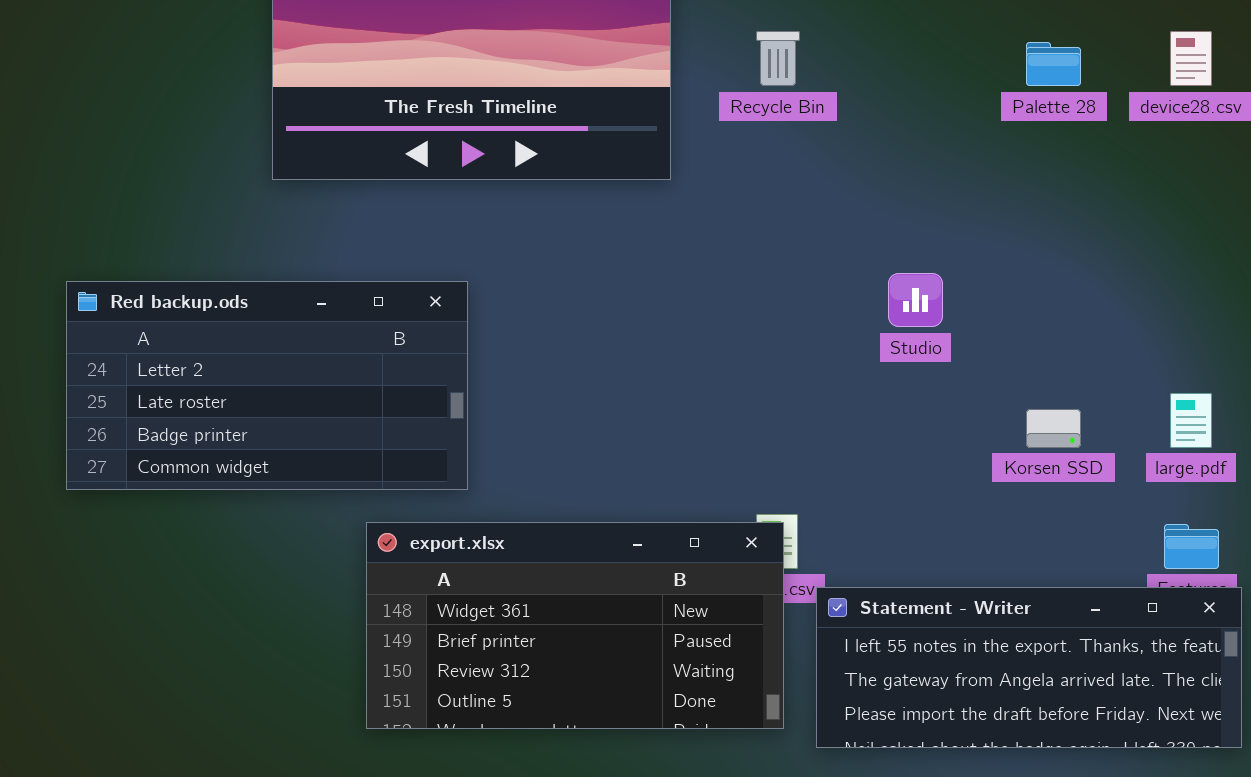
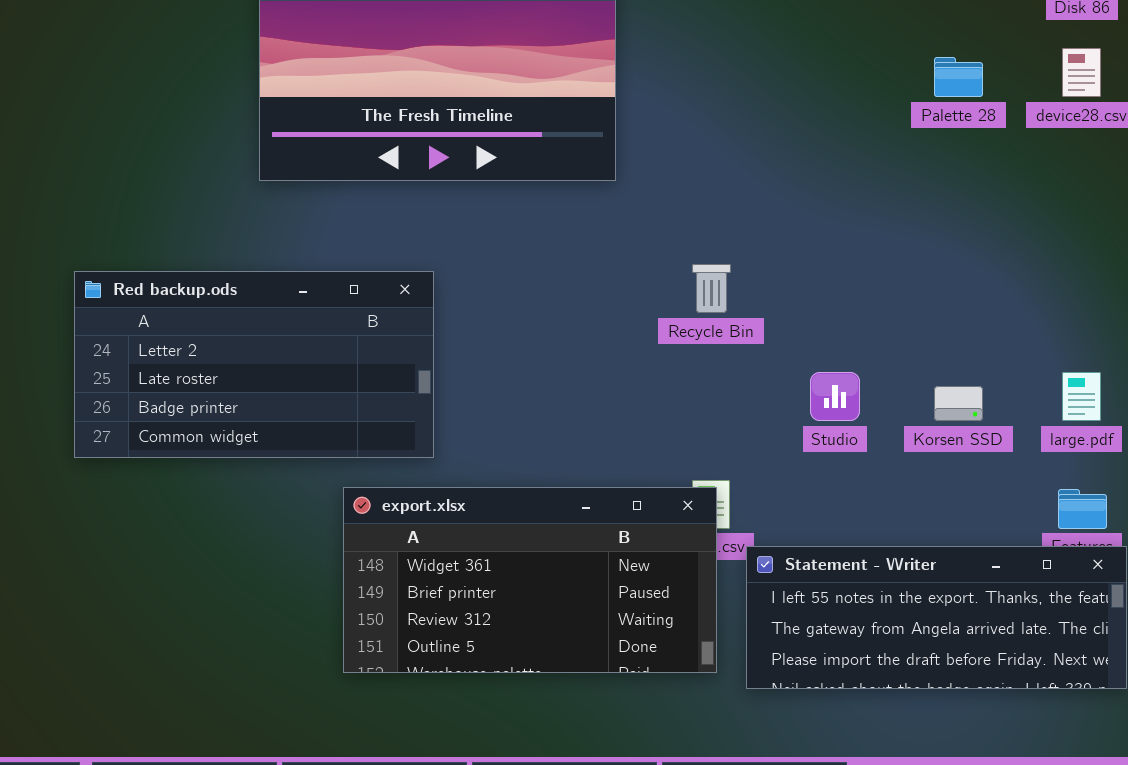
Recycle Bin: [756,31,800,86] -> [692,264,731,313], moved
Studio: [888,273,943,327] -> [810,372,860,421], moved

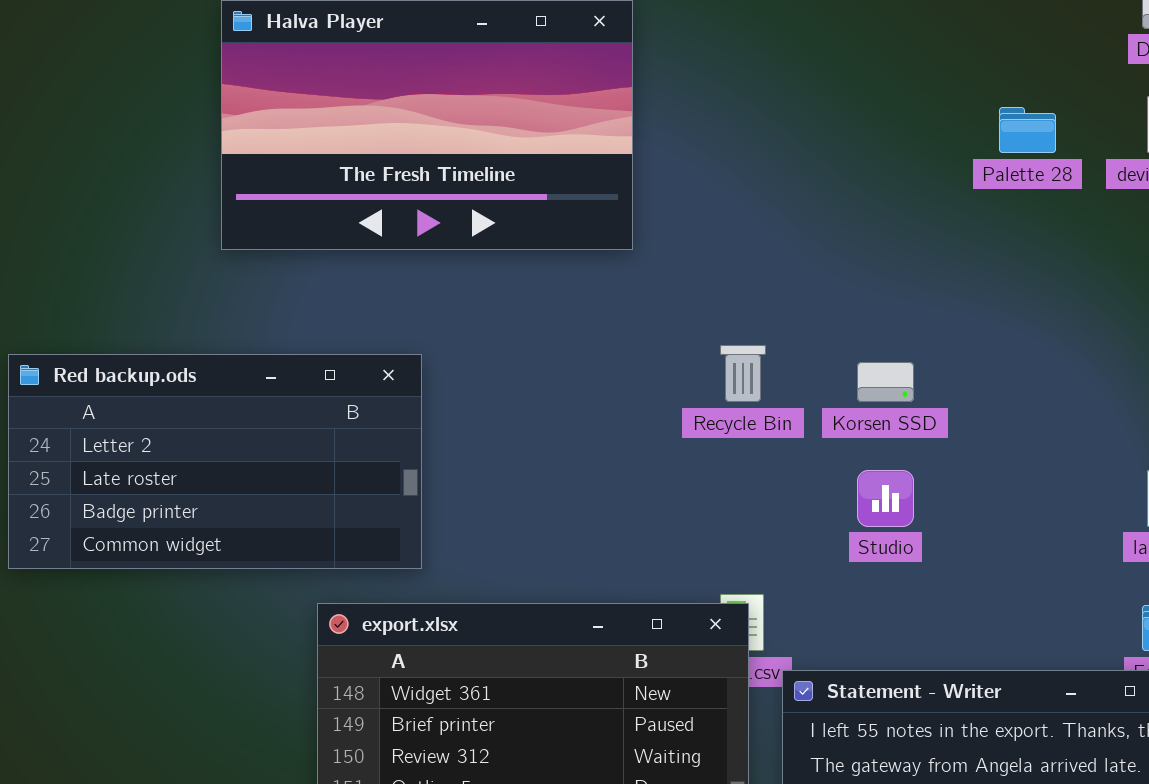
Korsen SSD: [934,386,983,421] -> [857,362,914,402], moved

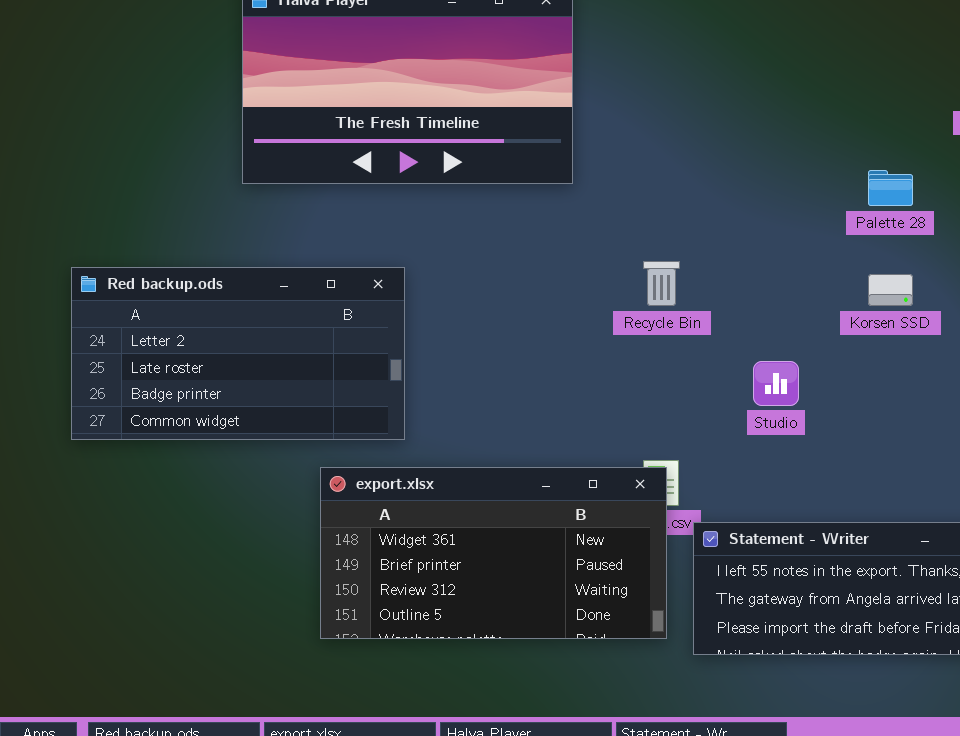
Palette 28: [999,107,1056,153] -> [868,170,913,206], moved
Korsen SSD: [857,362,914,402] -> [868,274,913,306], moved

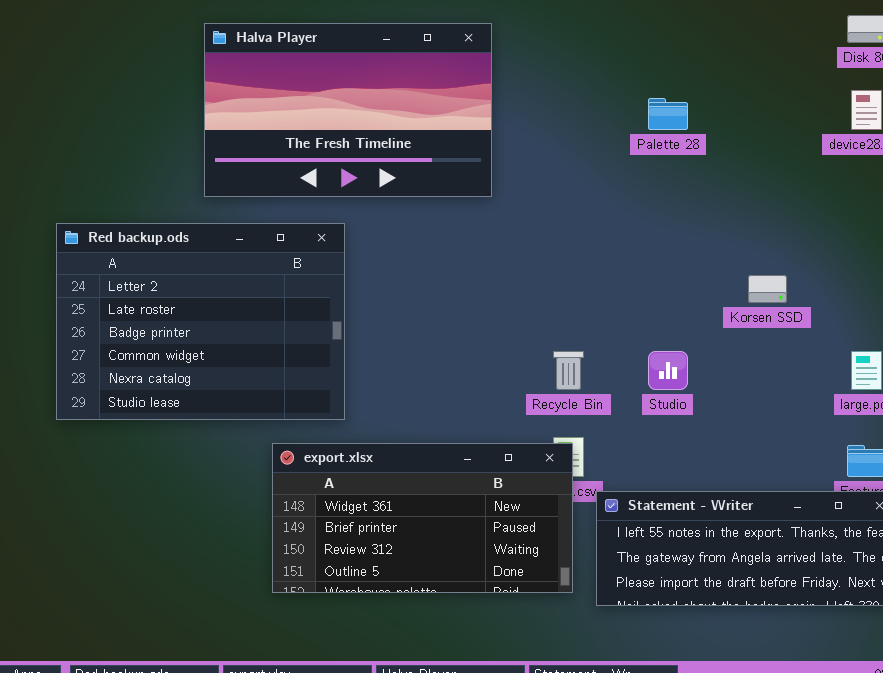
Palette 28: [868,170,913,206] -> [648,98,688,130], moved
Recycle Bin: [643,261,680,306] -> [553,351,584,390], moved
Red backup.ods: [71,267,405,440] -> [56,223,345,420], resized

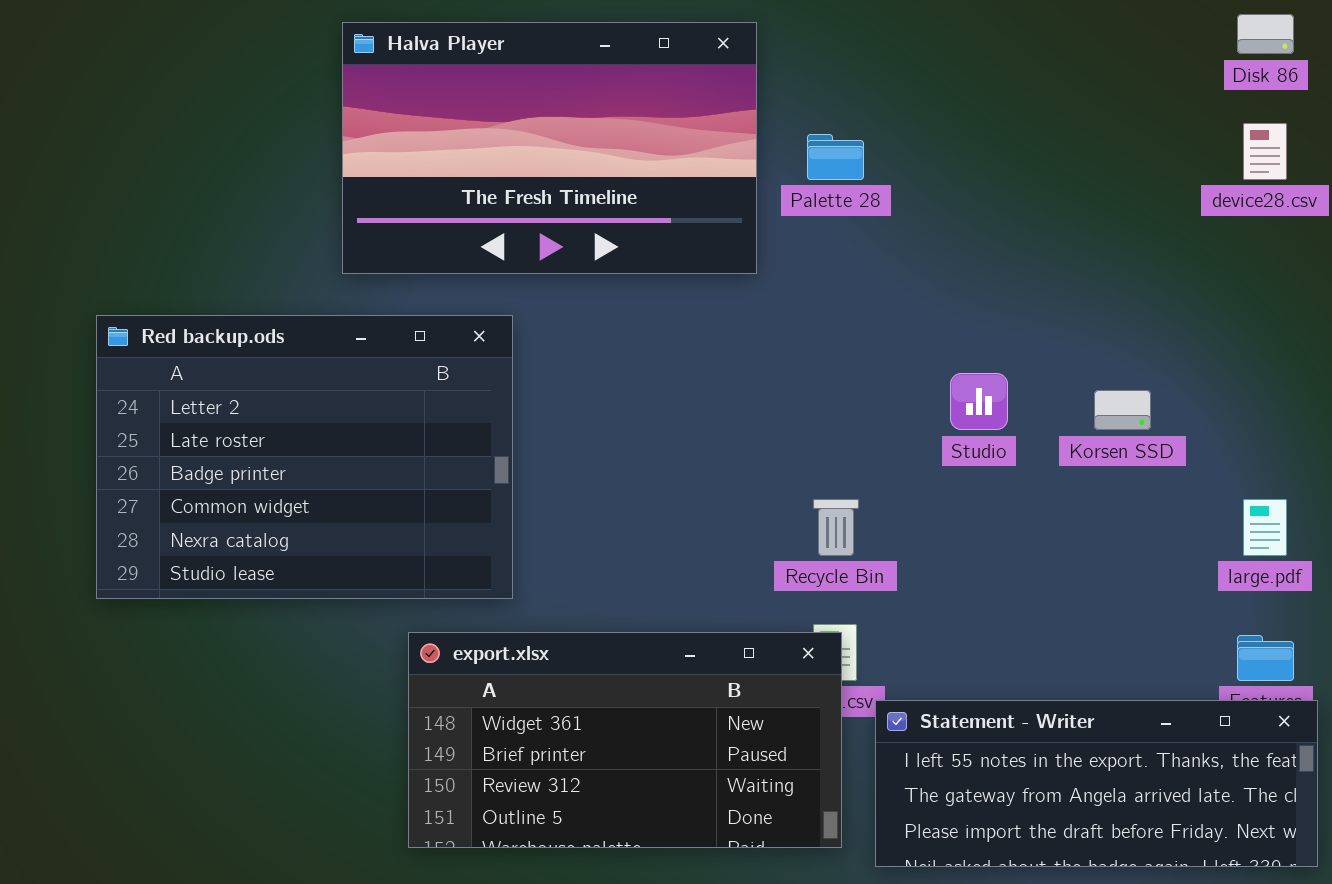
Halva Player: [204,23,492,197] -> [342,22,757,274], moved
Palette 28: [648,98,688,130] -> [807,134,864,180], moved
Studio: [648,351,688,390] -> [950,373,1008,430], moved

